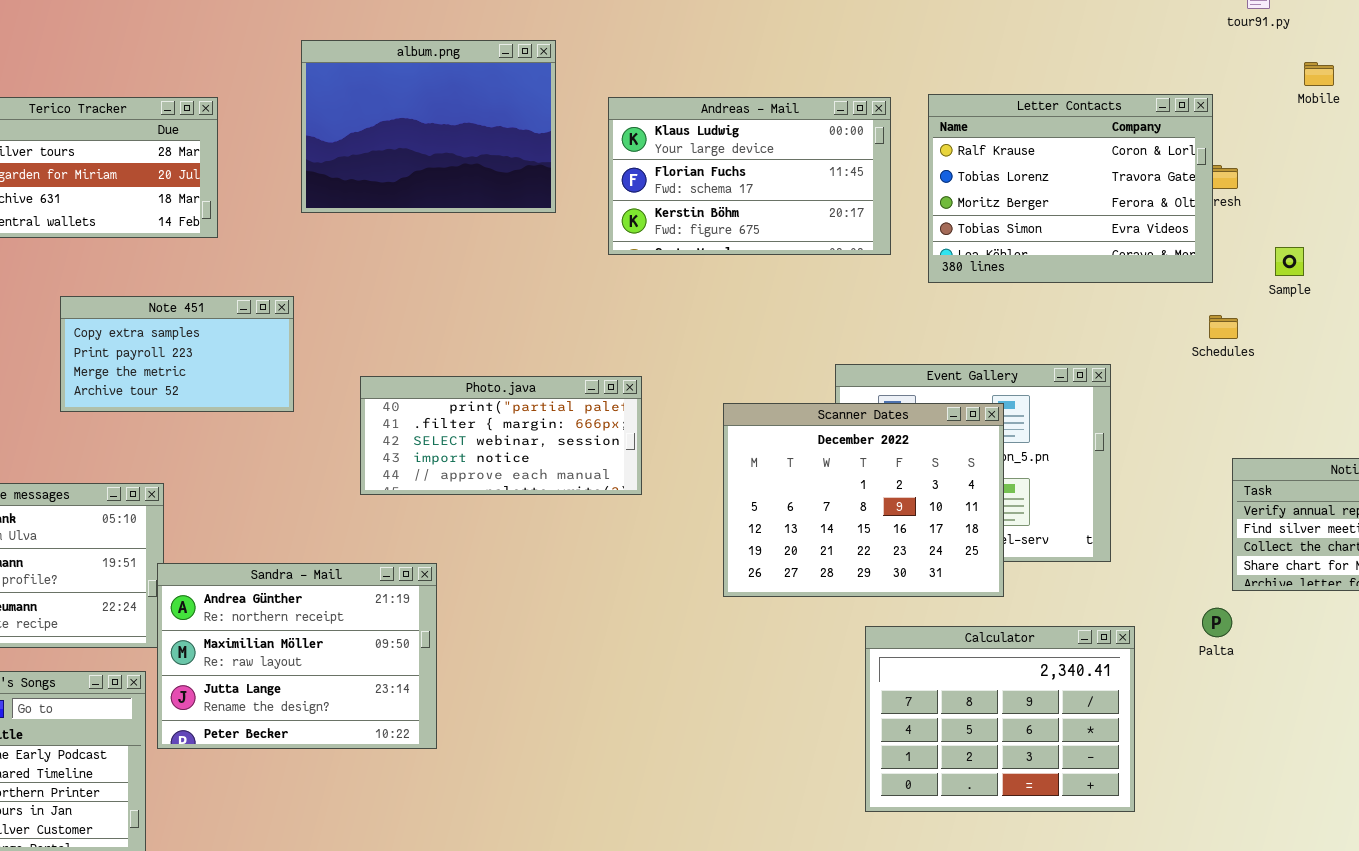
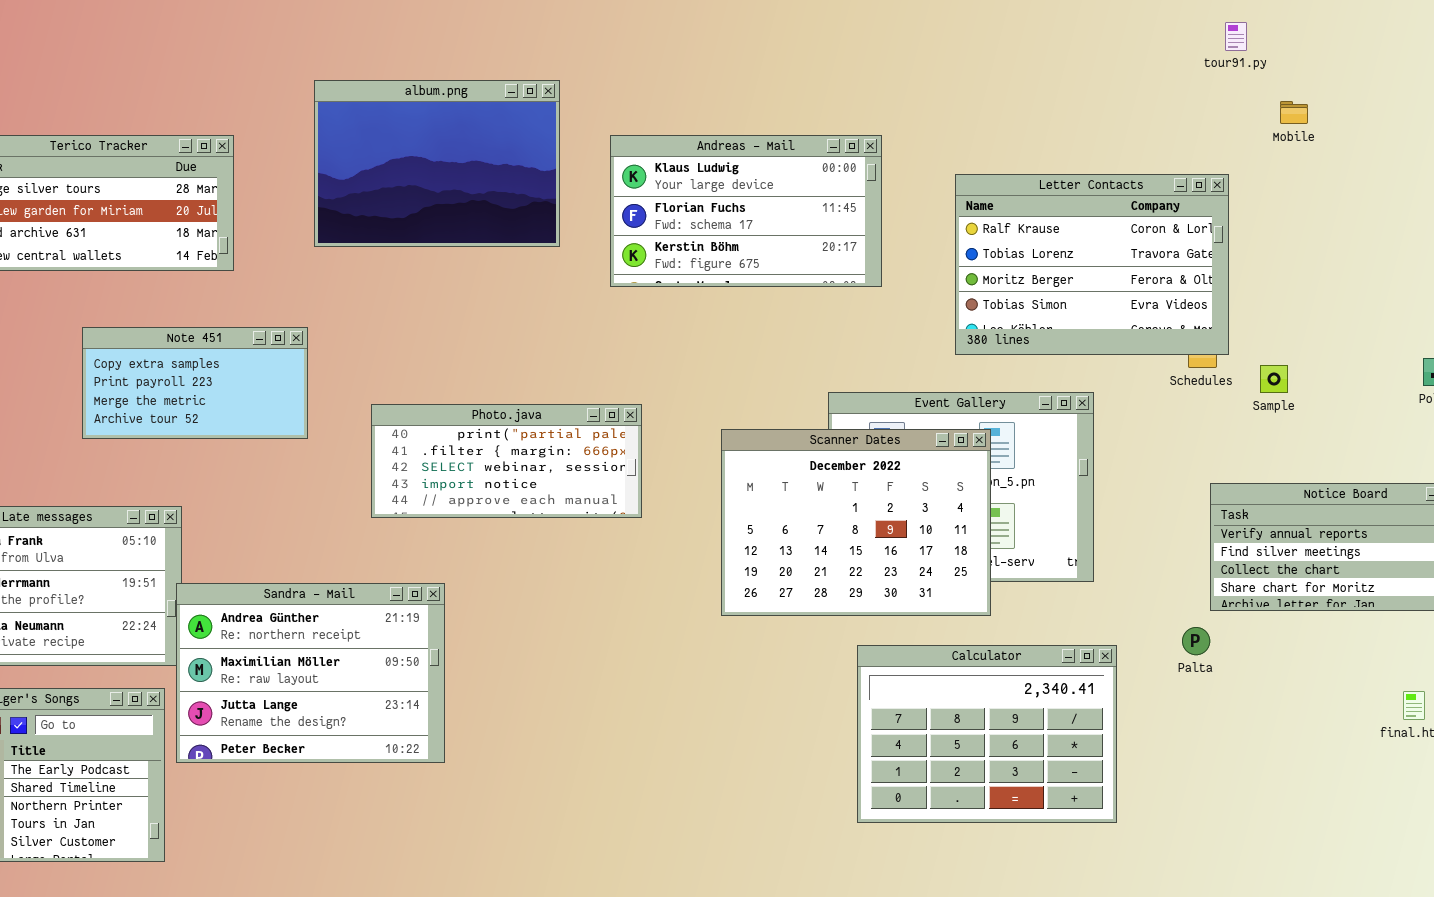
Letter Contacts: [928,94,1213,283] -> [955,174,1229,355], moved
Sample: [1275,247,1304,276] -> [1260,365,1288,393], moved

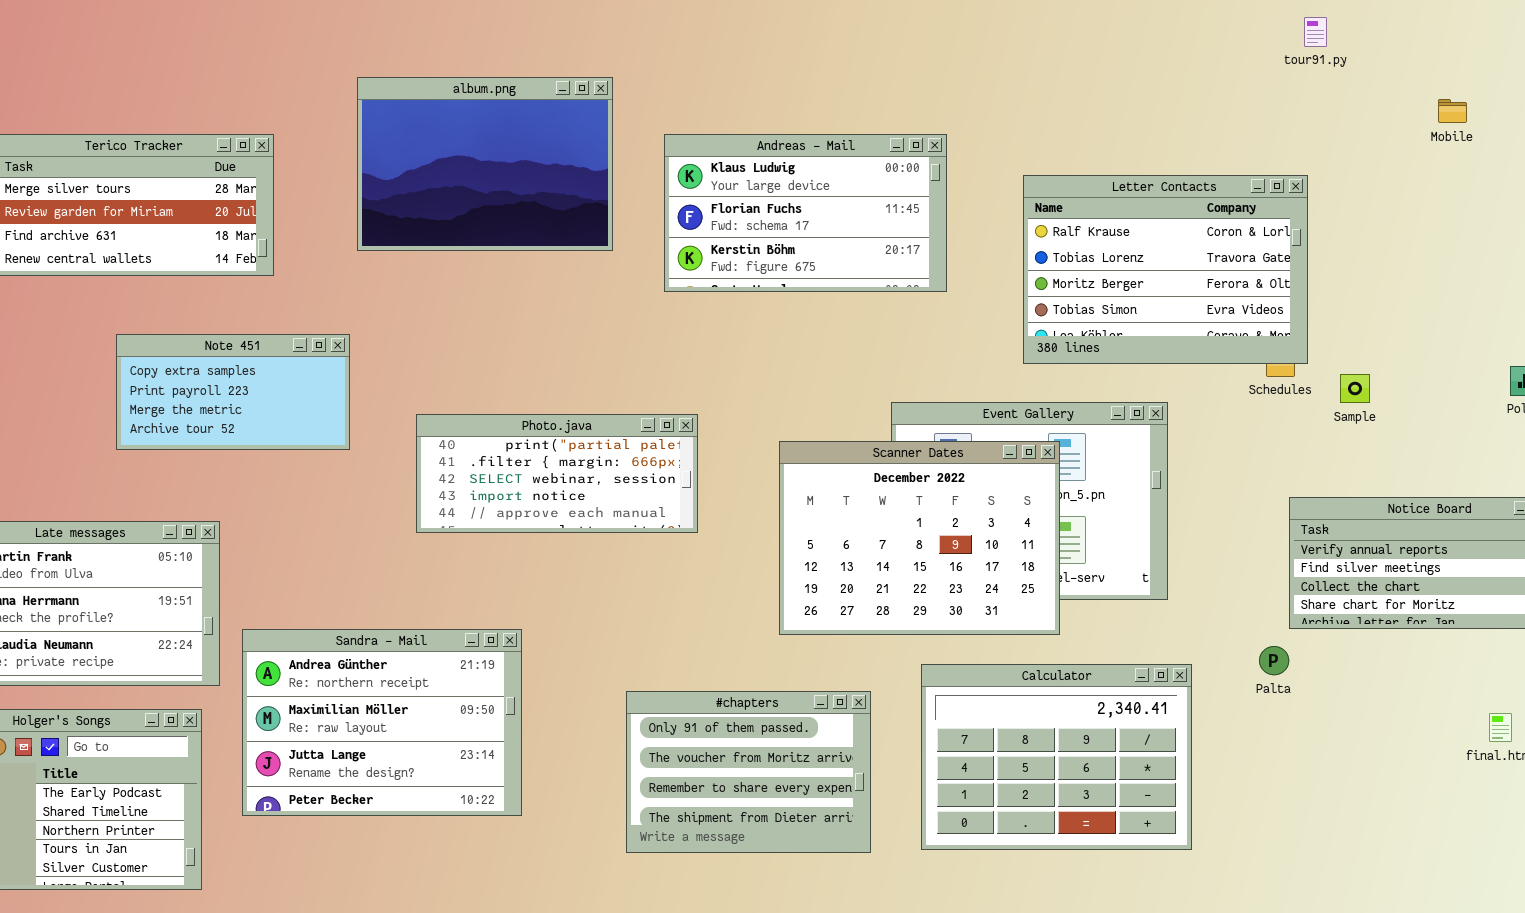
Mobile: [1280,101,1308,124] -> [1438,99,1467,123], moved
Sandra - Mail: [176,583,445,763] -> [242,629,522,816], moved
#chapters: none -> [626,691,871,853], opened

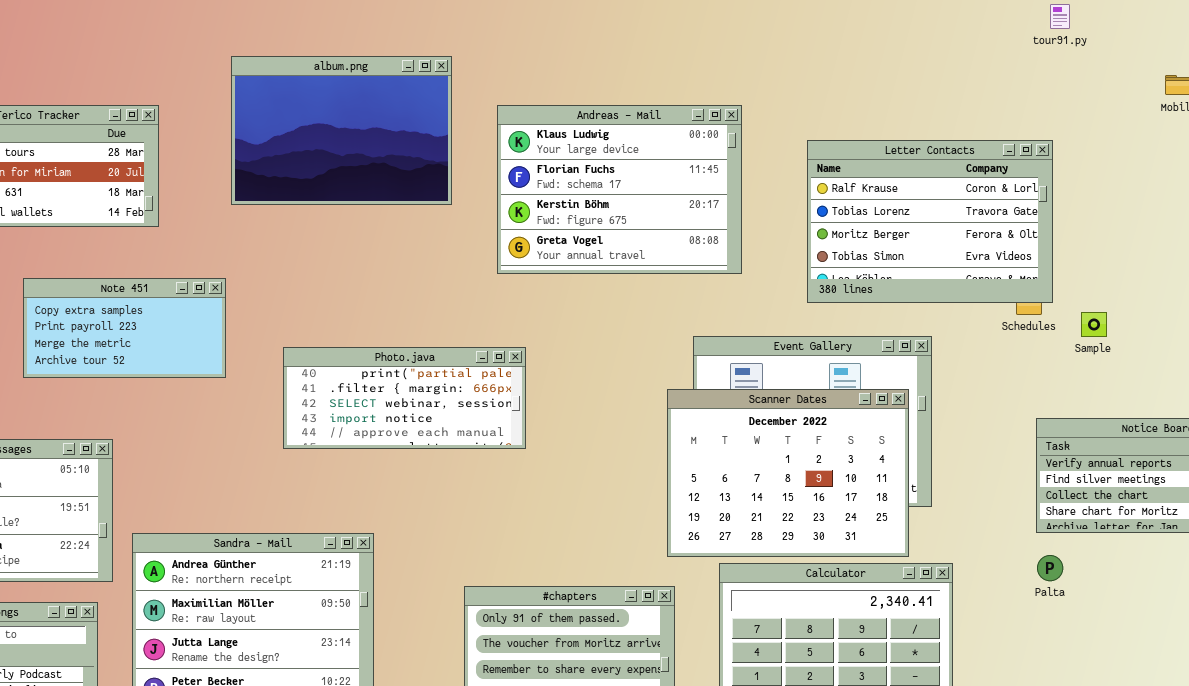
Andreas - Mail: [664,134,947,292] -> [497,105,742,274], resized
Scanner Dates: [779,441,1060,635] -> [667,389,909,557], moved
Palta: [1259,646,1289,675] -> [1037,555,1063,581], moved

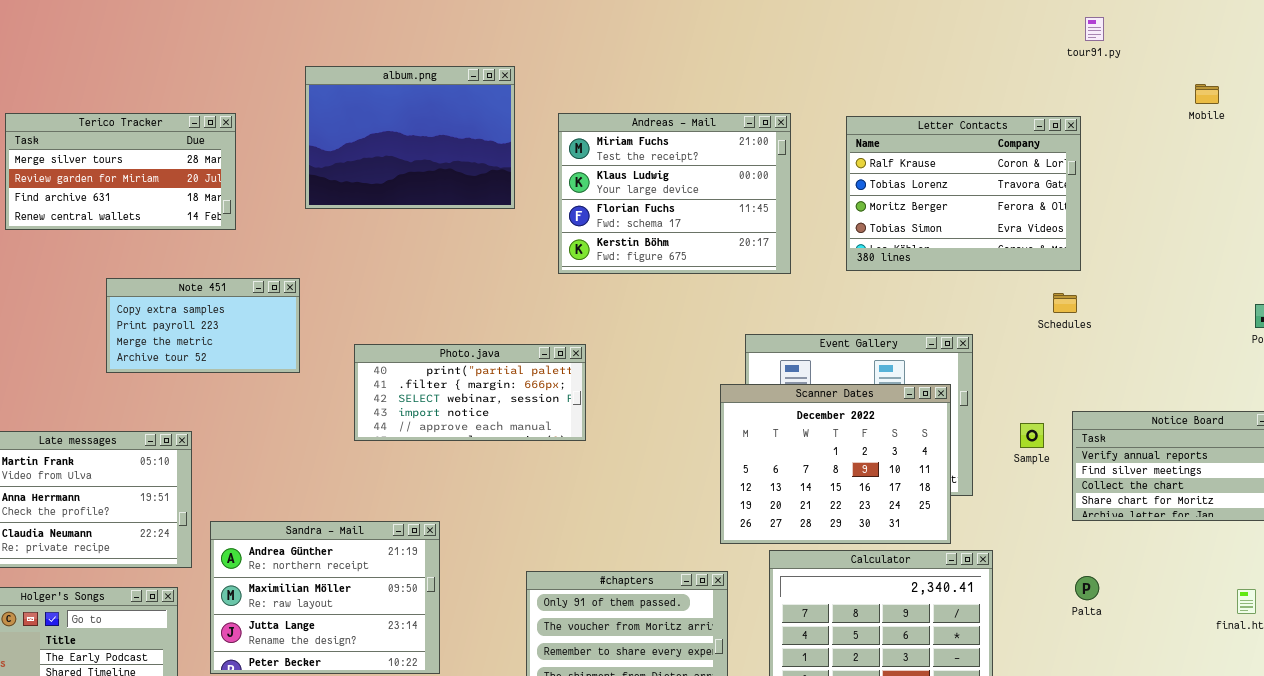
Andreas - Mail: [497,105,742,274] -> [558,113,791,274], scrolled up 1 row
Letter Contacts: [807,140,1053,303] -> [846,116,1081,271], moved
Sample: [1081,312,1107,337] -> [1020,423,1044,448], moved
Palta: [1037,555,1063,581] -> [1075,576,1099,600], moved

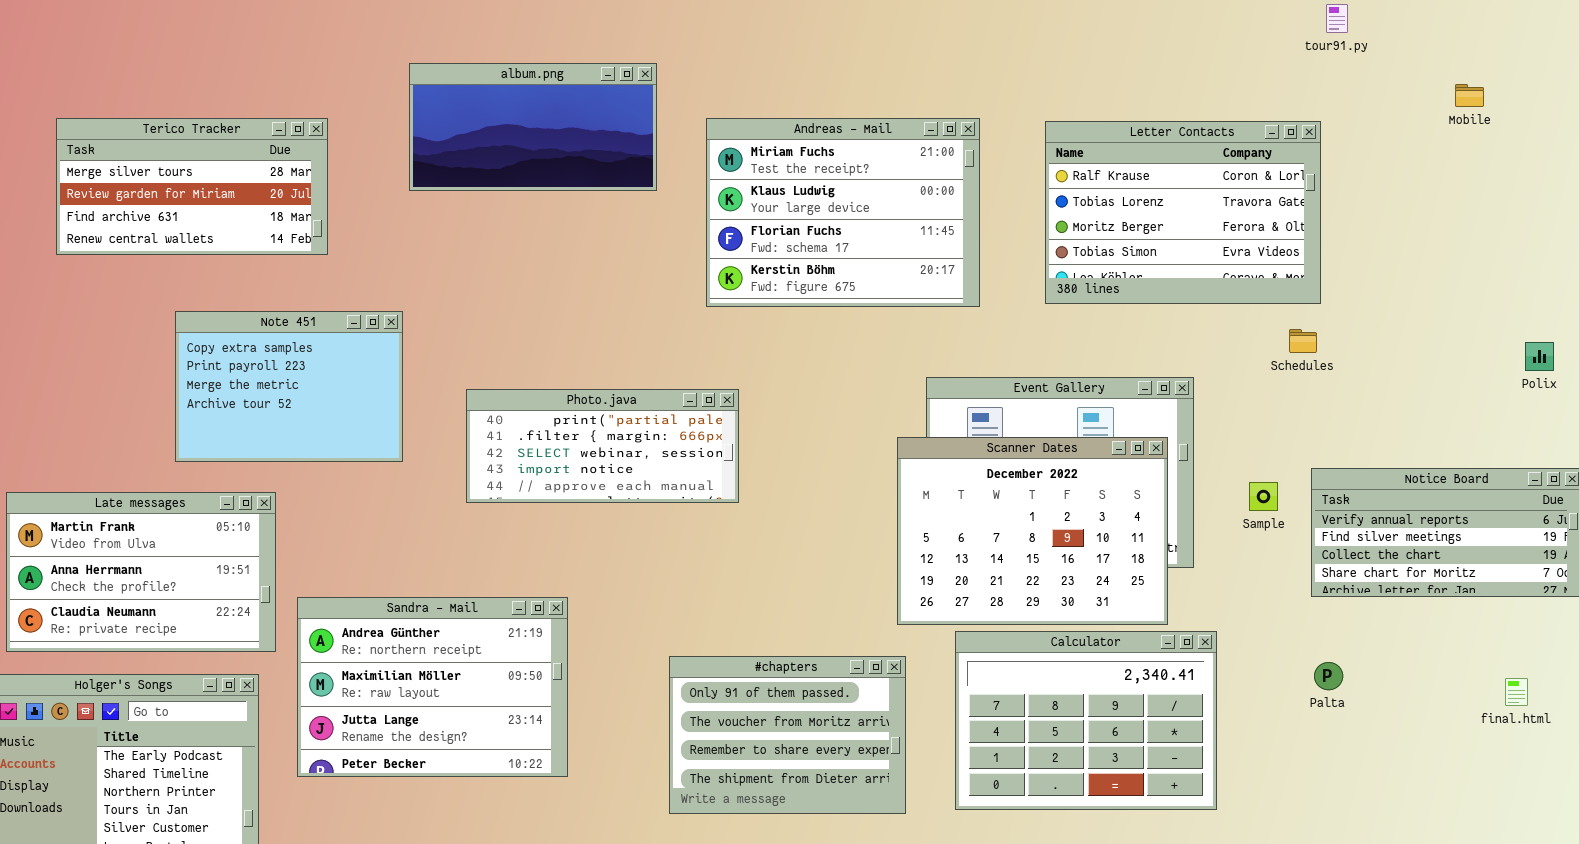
album.png: [305,66,515,209] -> [409,63,657,191], resized
Note 451: [106,278,300,373] -> [175,311,403,462], resized

